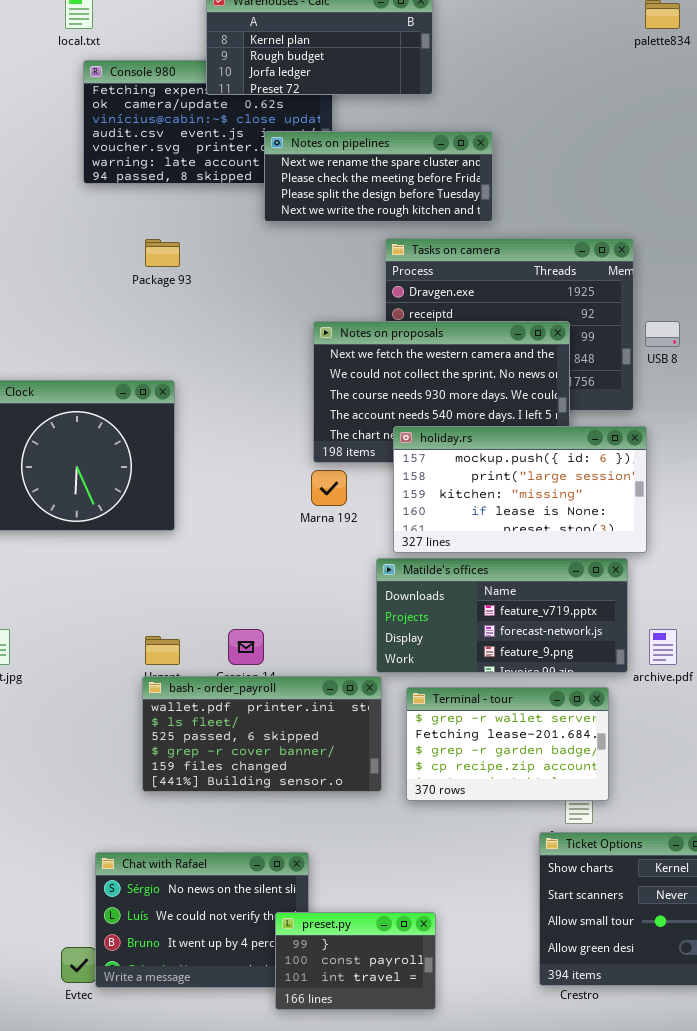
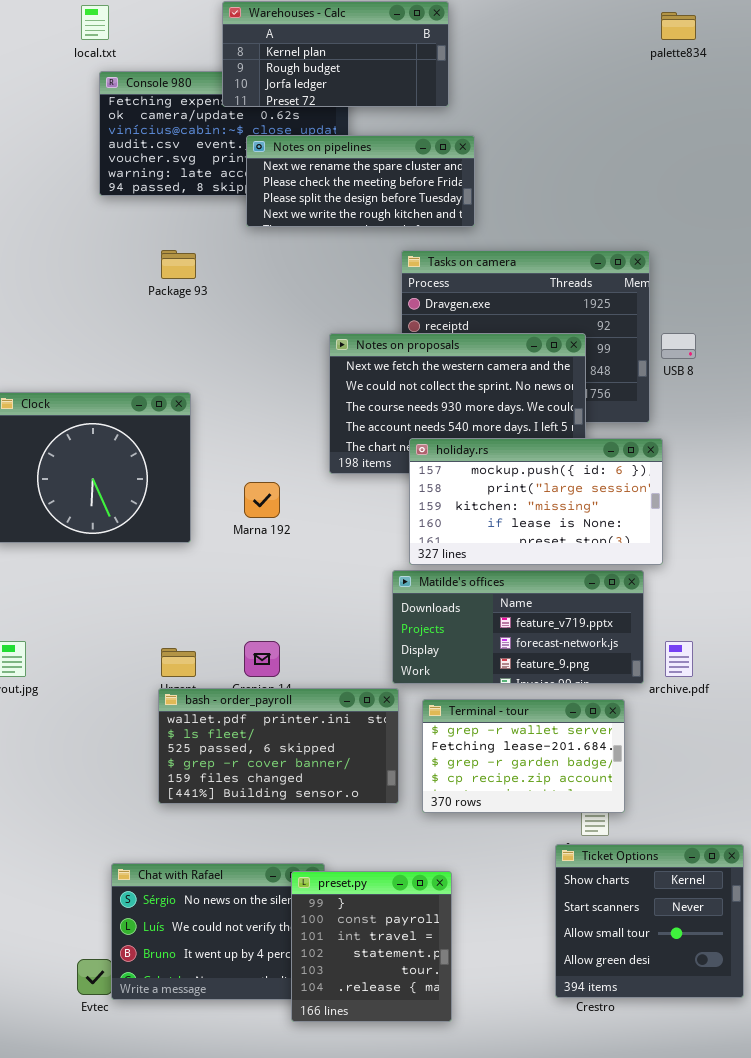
Notes on pipelines: [264,131,493,222] -> [246,135,475,227], moved
Marna 192: [311,470,347,506] -> [244,482,280,518], moved
preset.py: [275,912,436,1010] -> [291,871,452,1022], resized

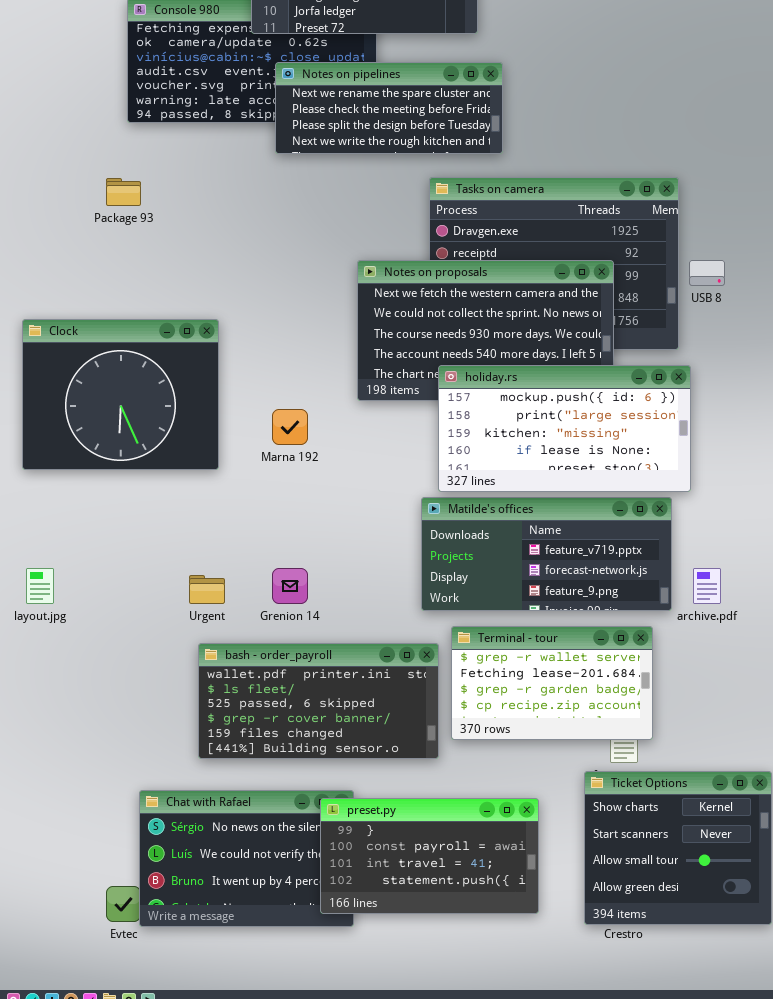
Package 93: [161,250,196,279] -> [106,178,141,206], moved
bash - order_payroll: [158,688,399,804] -> [198,643,439,759], moved
preset.py: [291,871,452,1022] -> [320,798,539,914], resized

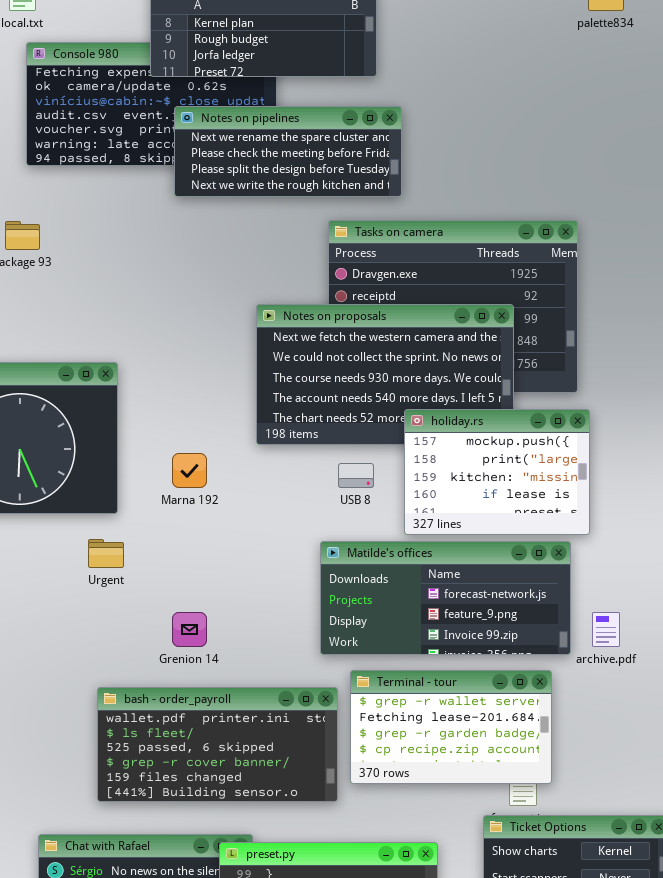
USB 8: [689,260,725,286] -> [338,463,374,488], moved
holiday.rs: [438,365,691,492] -> [404,409,590,535], resized
Matilde's offices: [421,497,672,611] -> [320,541,571,655], scrolled down 1 row
Urgent: [189,575,225,604] -> [88,539,124,568], moved

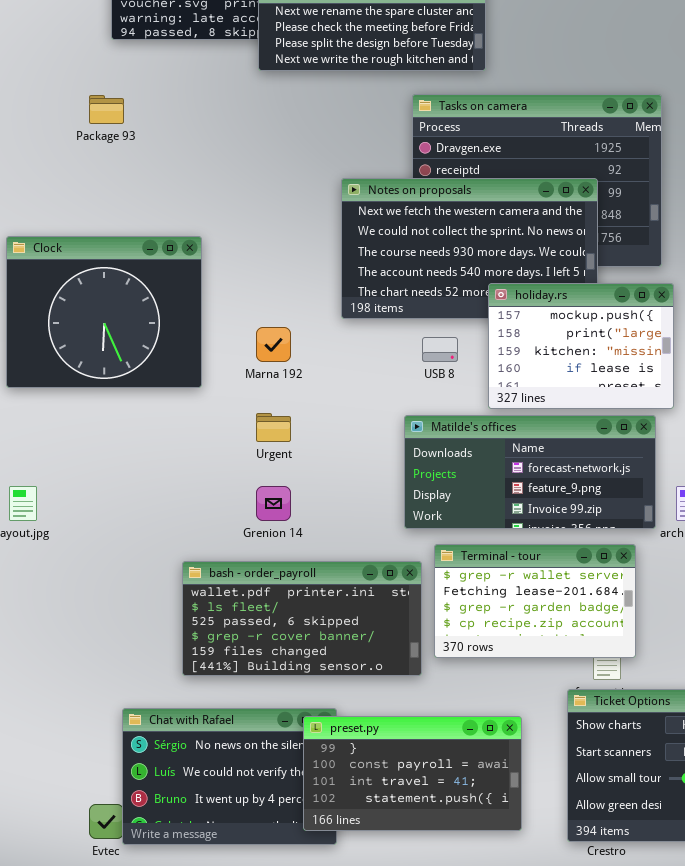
Urgent: [88,539,124,568] -> [256,413,291,442], moved

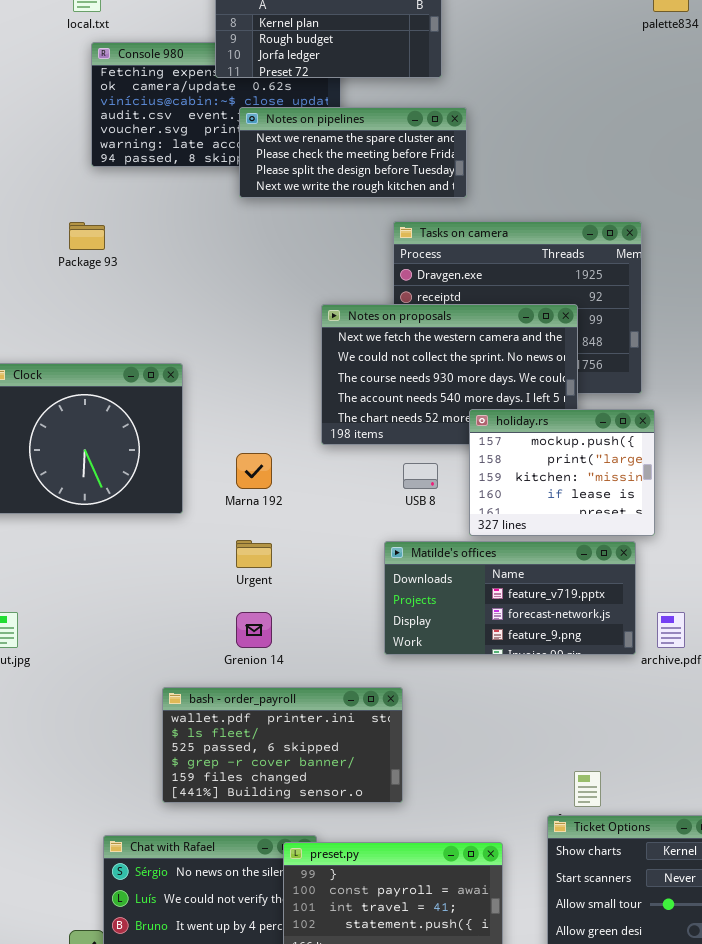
Matilde's offices: [404,415,656,529] -> [384,541,636,655], scrolled up 1 row
Terminal - tour: [434,544,636,658] -> none, closed

